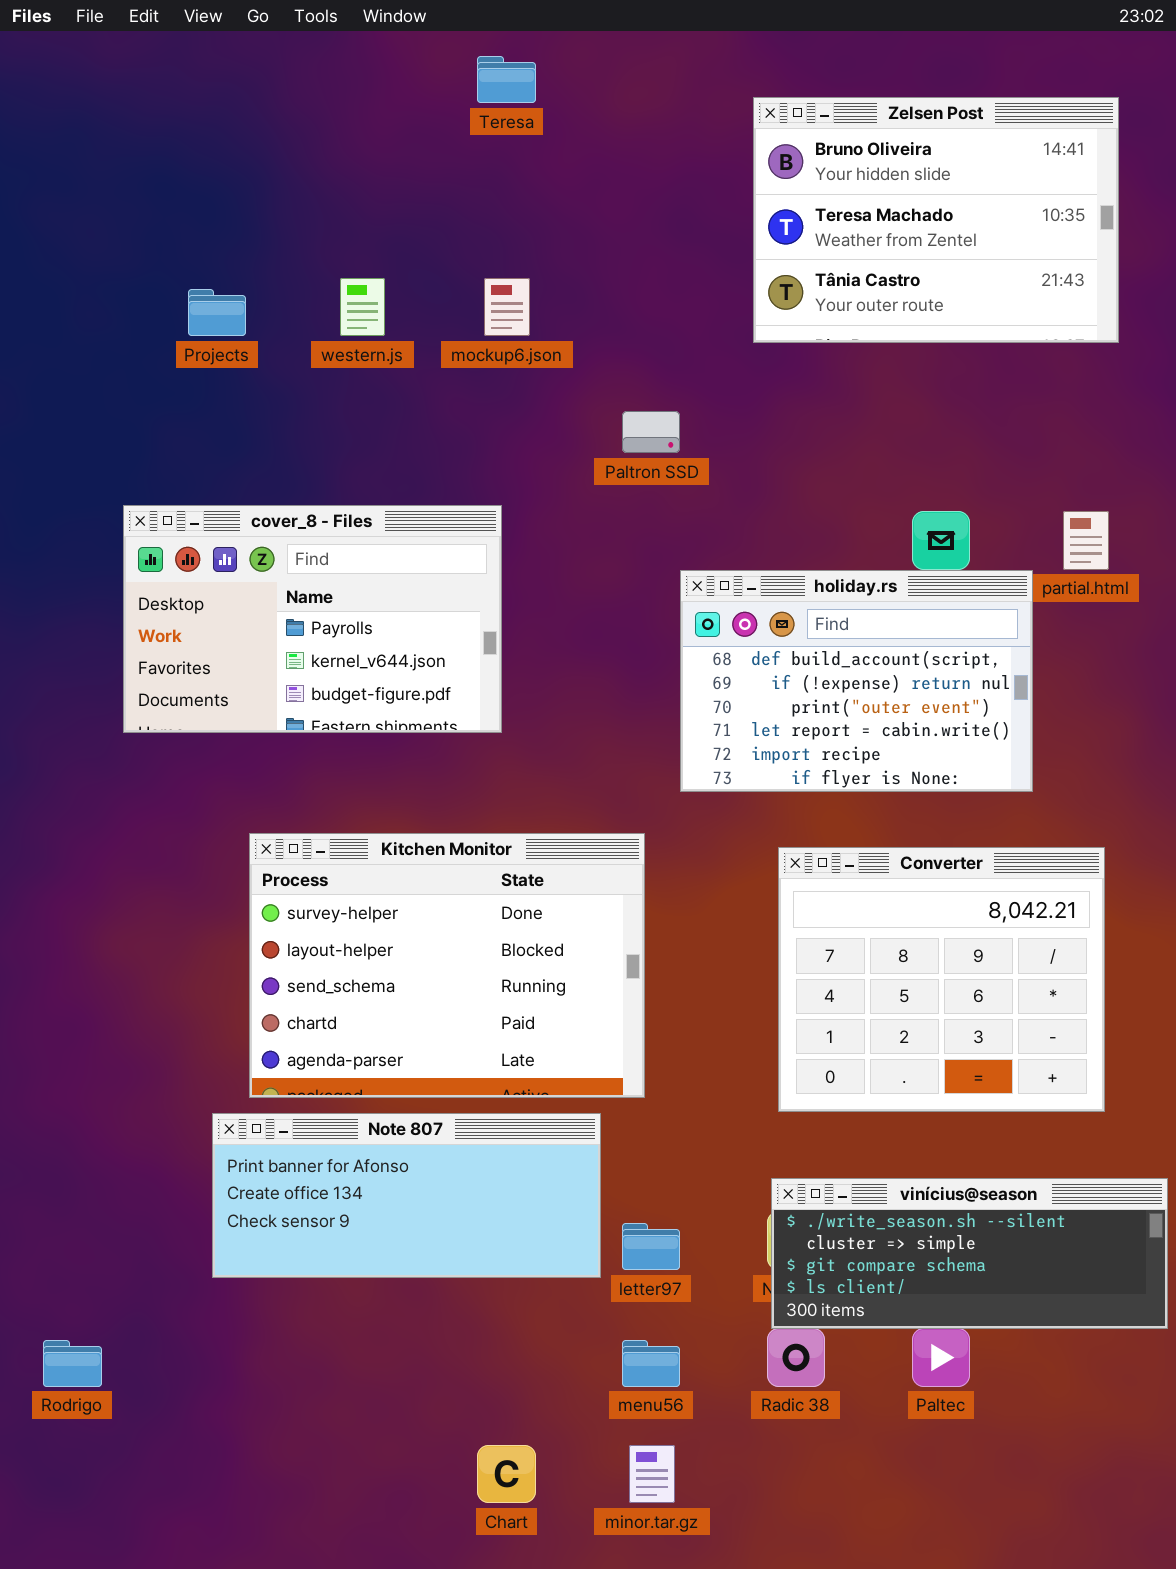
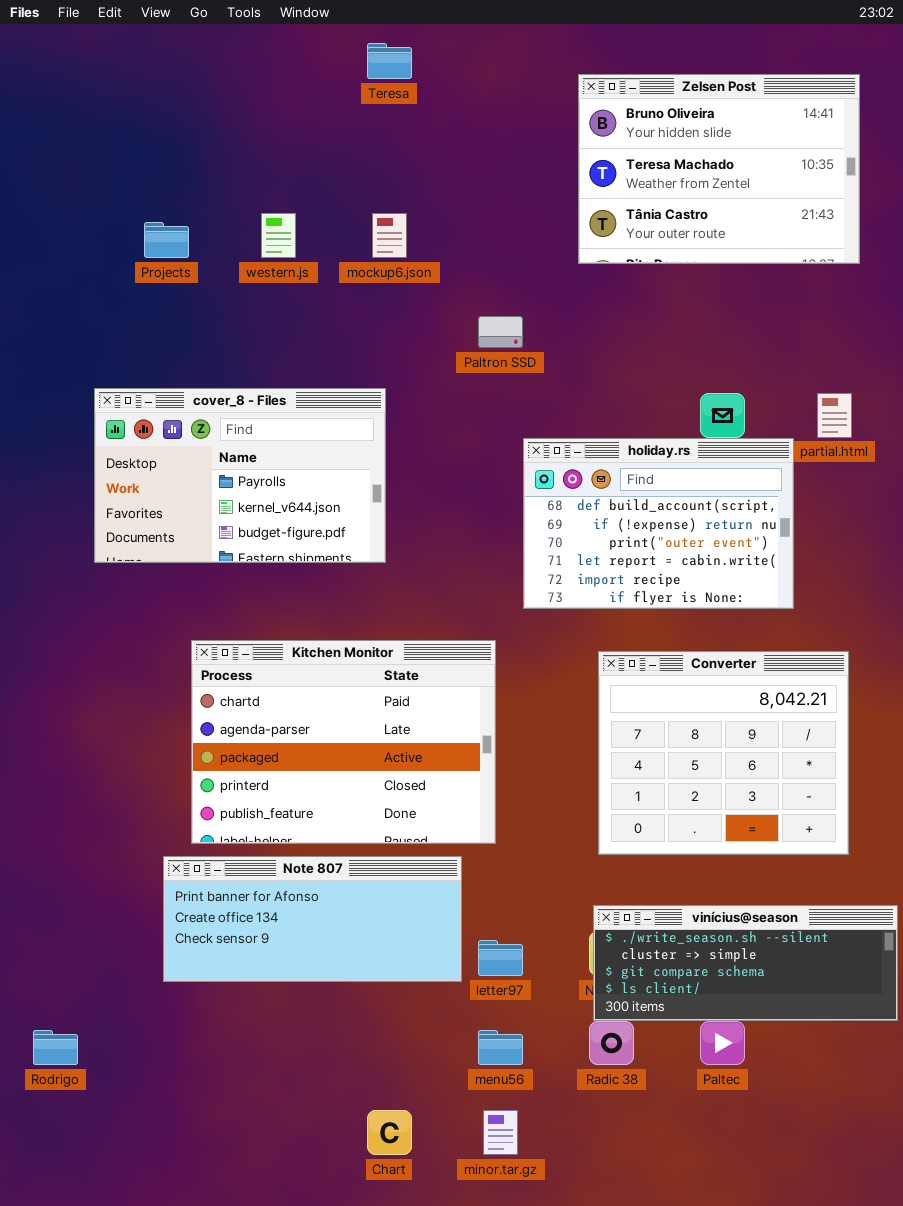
Kitchen Monitor: [249,833,645,1098] -> [191,640,496,844], scrolled down 3 rows

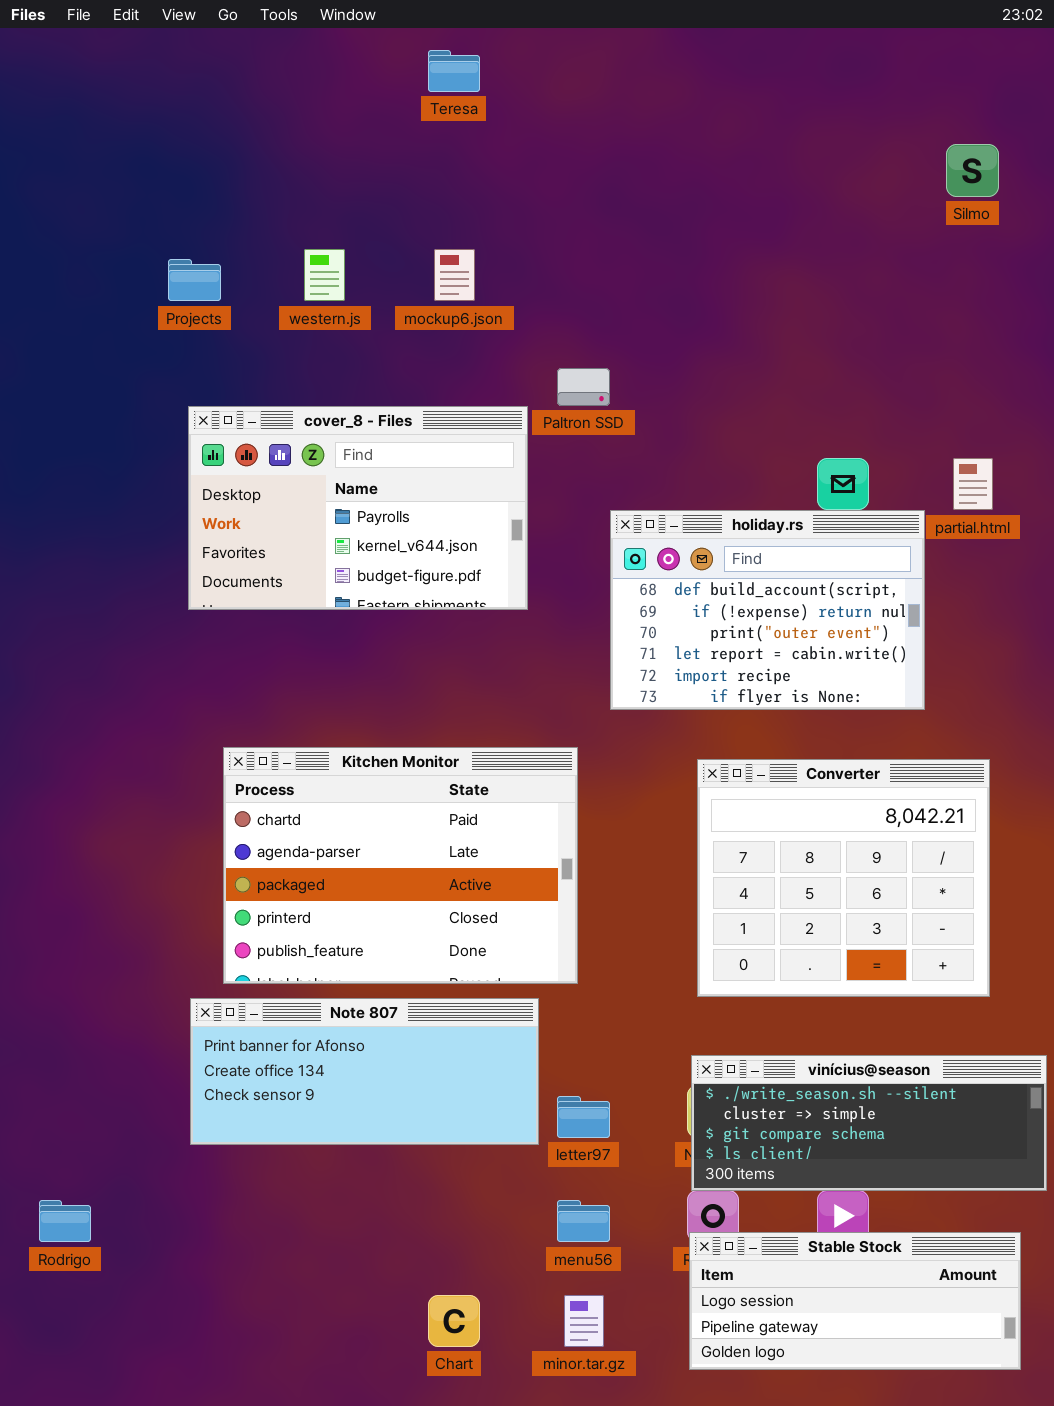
Zelsen Post: [578,74,860,264] -> none, closed
cover_8 - Files: [94,388,386,563] -> [188,406,528,610], moved
Stable Stock: none -> [689,1232,1021,1370], opened

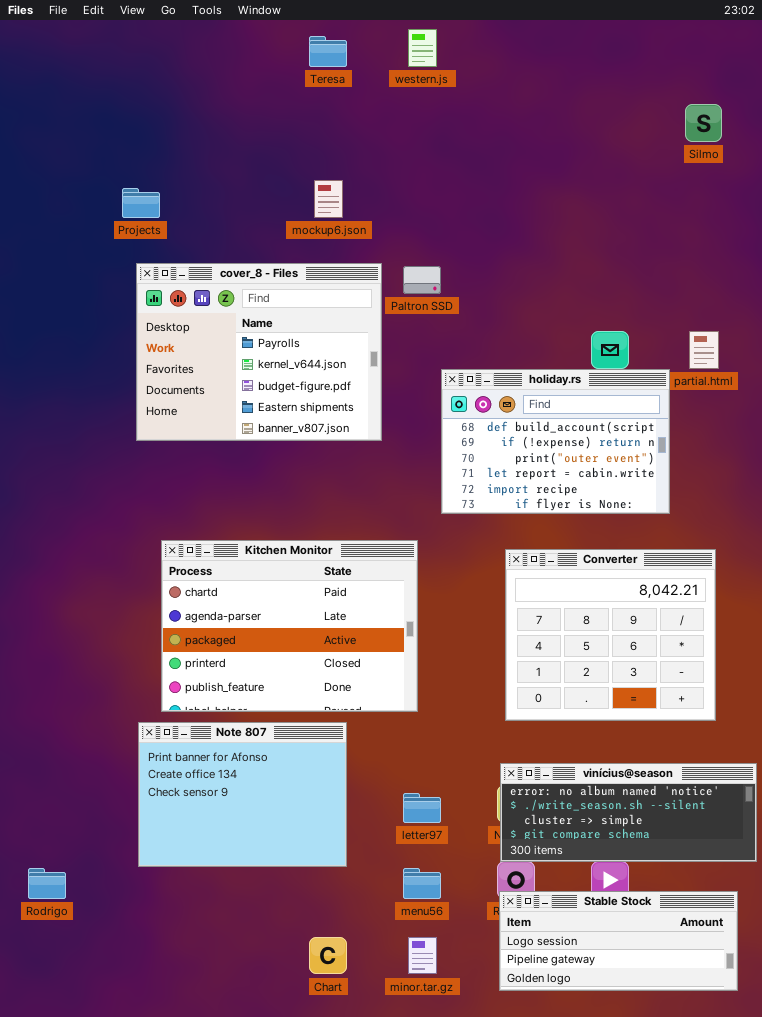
western.js: [304,249,345,301] -> [408,29,437,67], moved
cover_8 - Files: [188,406,528,610] -> [136,263,382,441], resized
Note 807: [190,998,539,1145] -> [138,722,347,867], resized
vinícius@season: [691,1055,1047,1191] -> [500,763,757,862], scrolled up 1 row

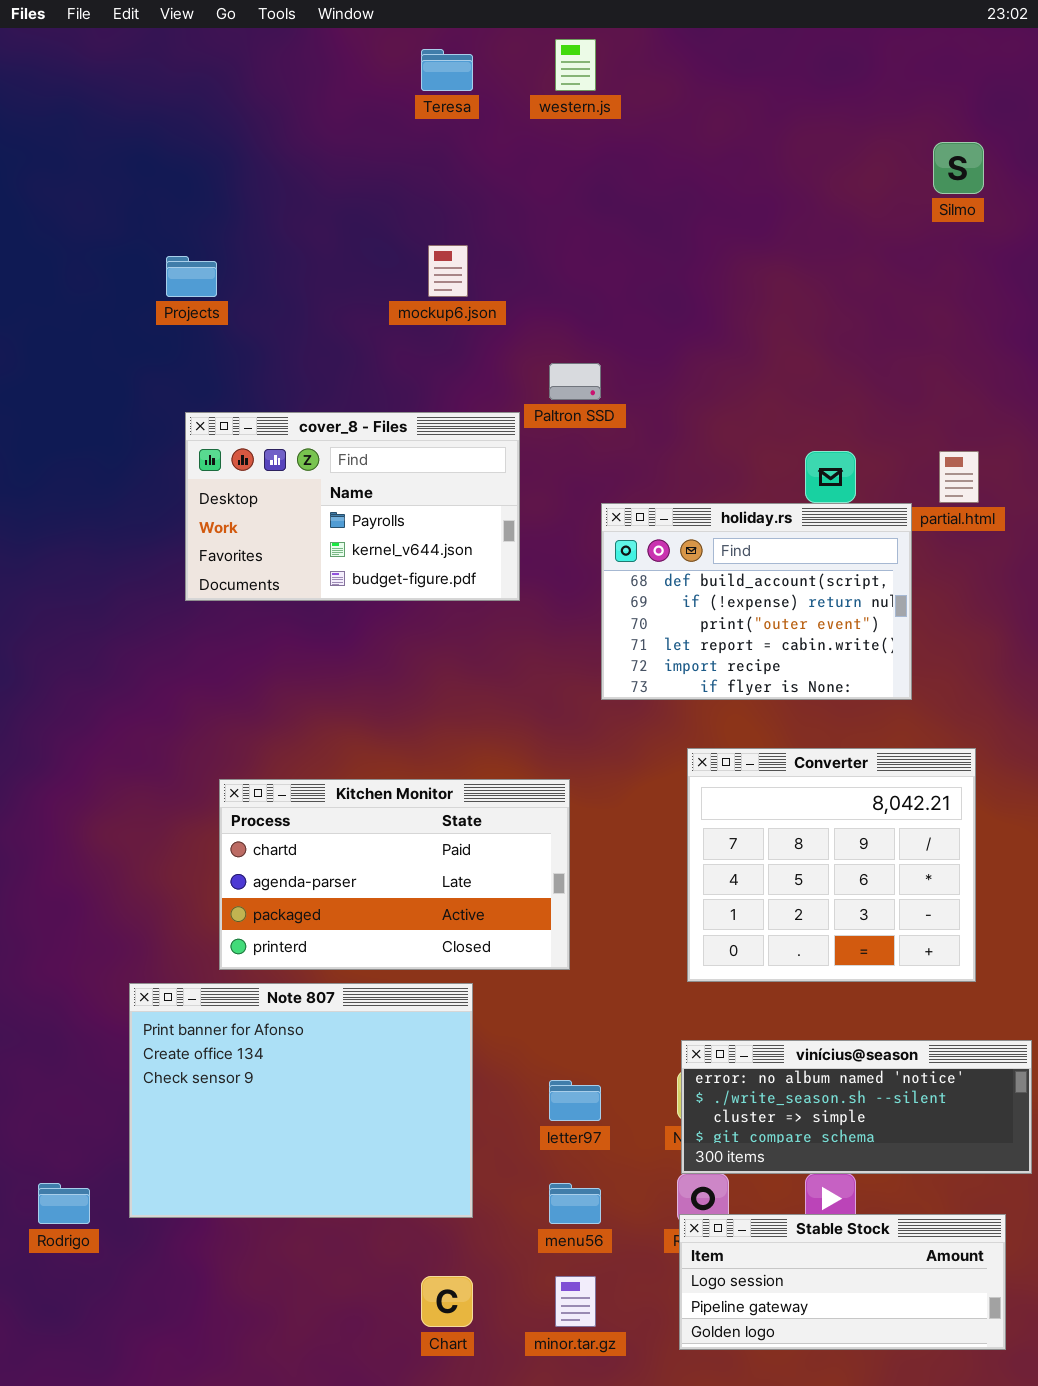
cover_8 - Files: [136,263,382,441] -> [185,412,520,601], resized
Kitchen Monitor: [161,540,418,712] -> [219,779,570,970], resized
Note 807: [138,722,347,867] -> [129,983,473,1218], resized

